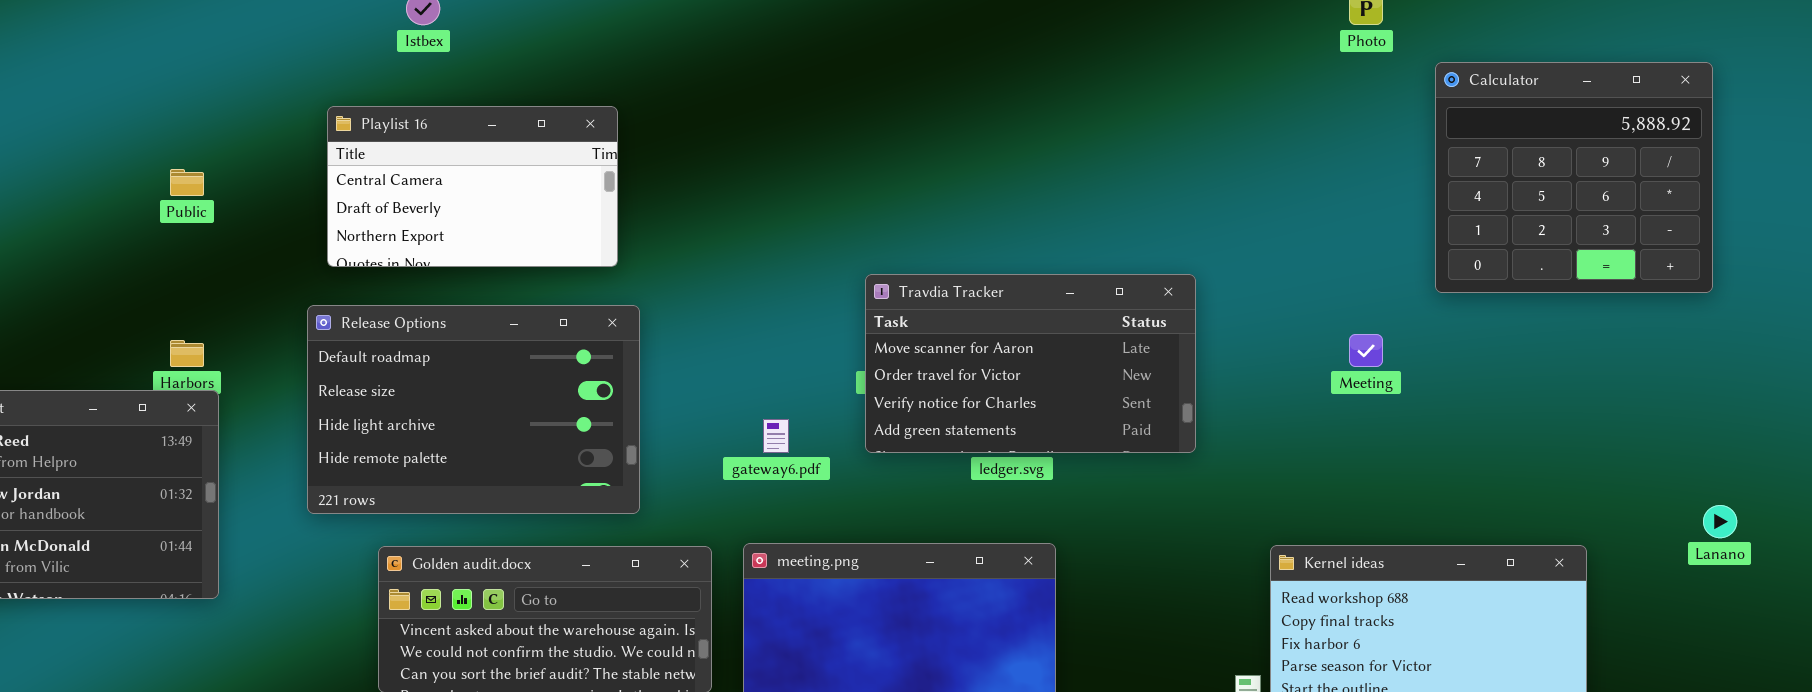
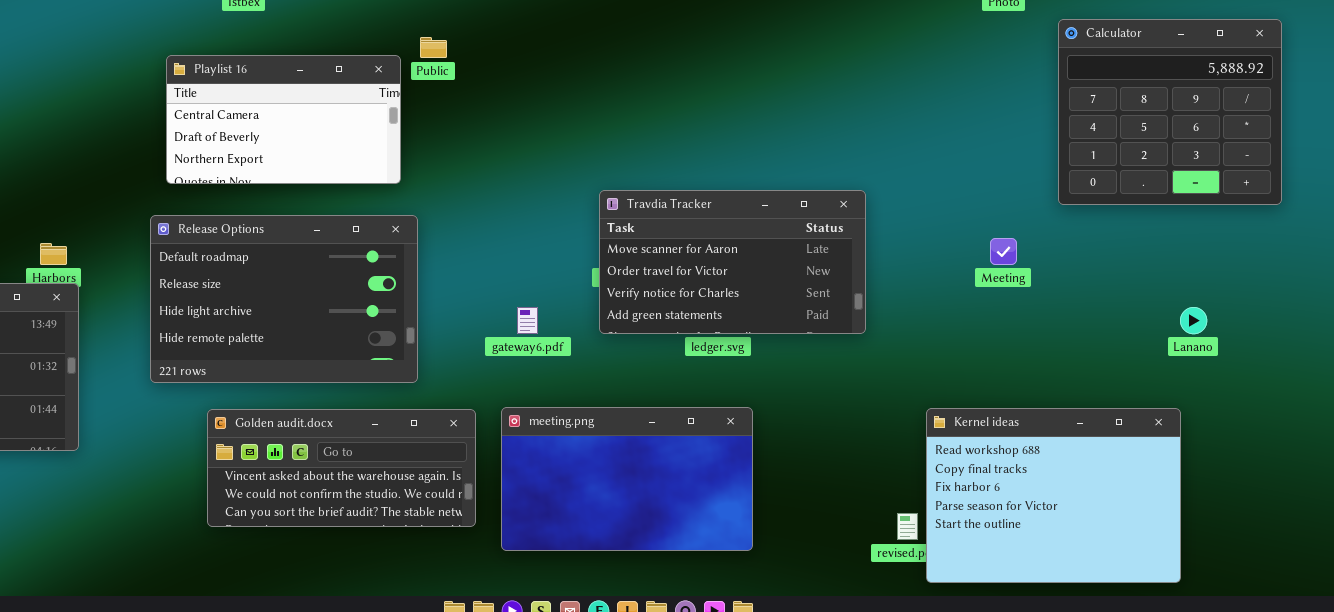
Public: [170,169,204,196] -> [420,37,447,58], moved
Lanano: [1703,505,1737,538] -> [1180,307,1207,334], moved

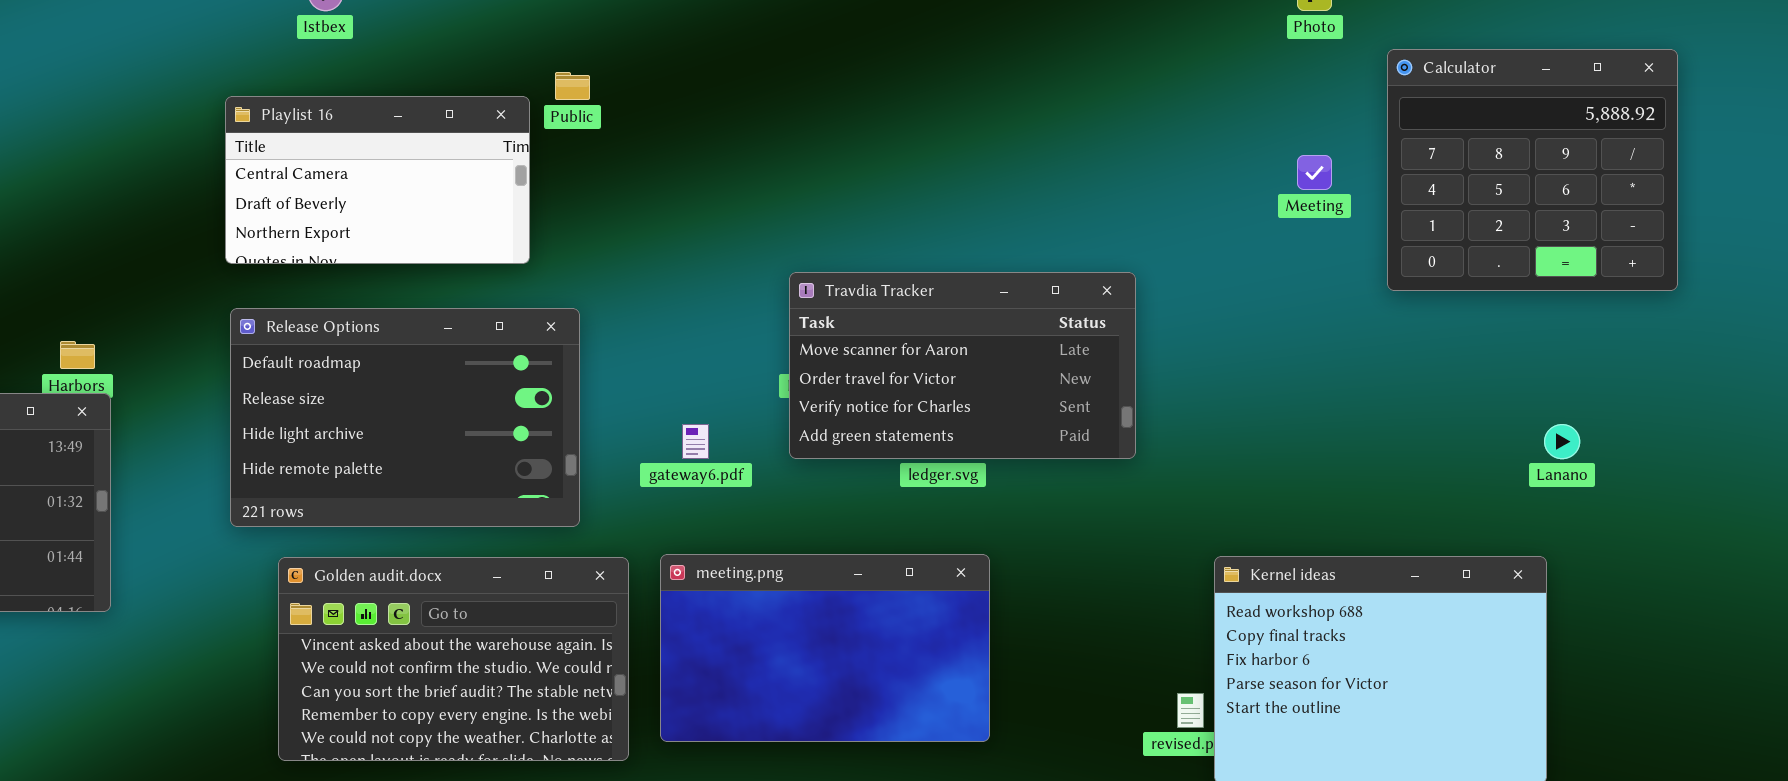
Release Options: [150,215,418,383] -> [230,308,580,527], moved
Meeting: [990,238,1017,265] -> [1297,155,1332,190], moved
Golden audit.docx: [207,409,476,527] -> [278,557,629,761], resized

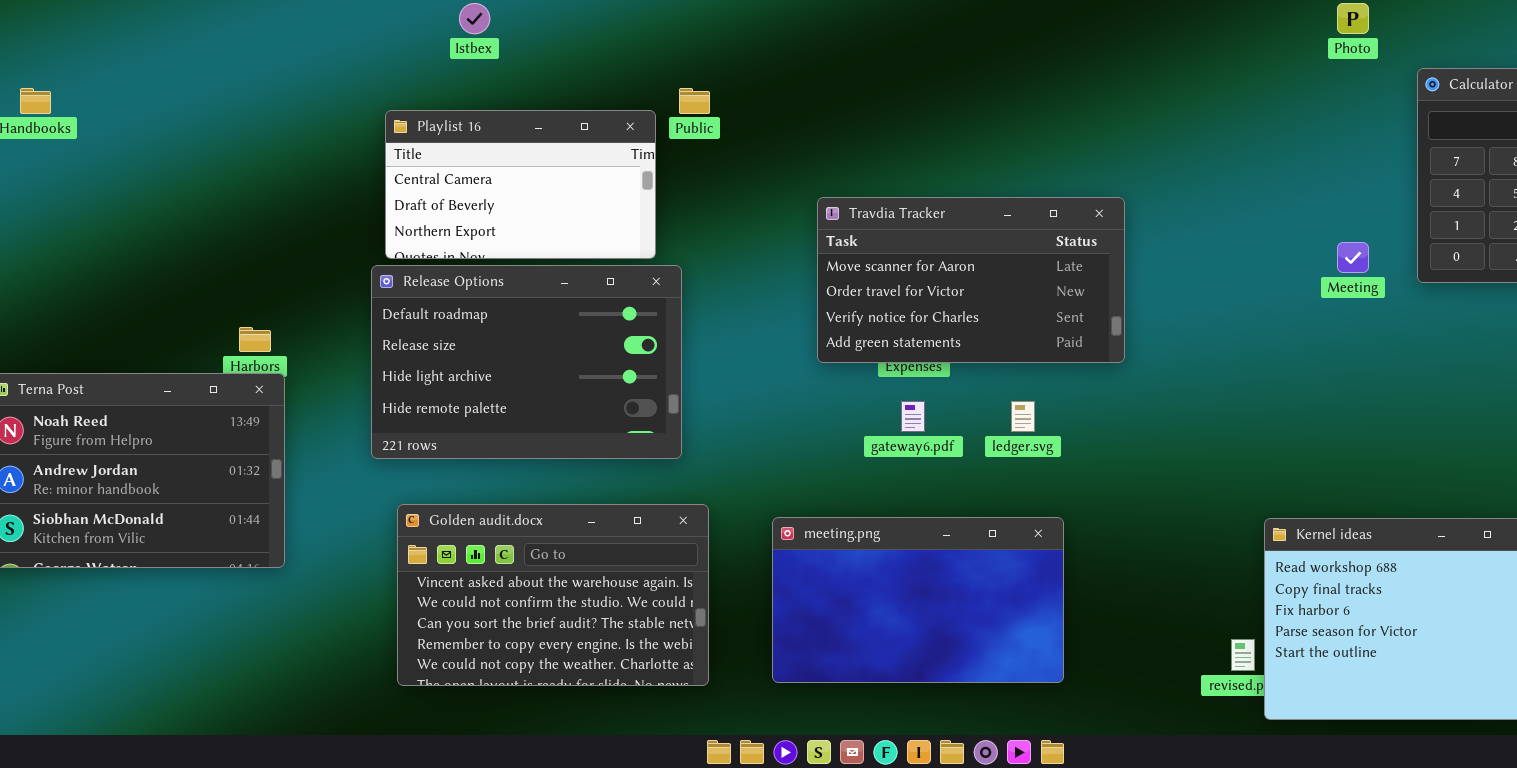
Meeting: [1297,155,1332,190] -> [1337,242,1369,273], moved
Travdia Tracker: [789,272,1136,459] -> [817,197,1125,363], moved
Release Options: [230,308,580,527] -> [371,265,682,459], moved
gateway6.pdf: [682,424,709,459] -> [901,401,925,432], moved
Golden audit.docx: [278,557,629,761] -> [397,504,709,686], moved

